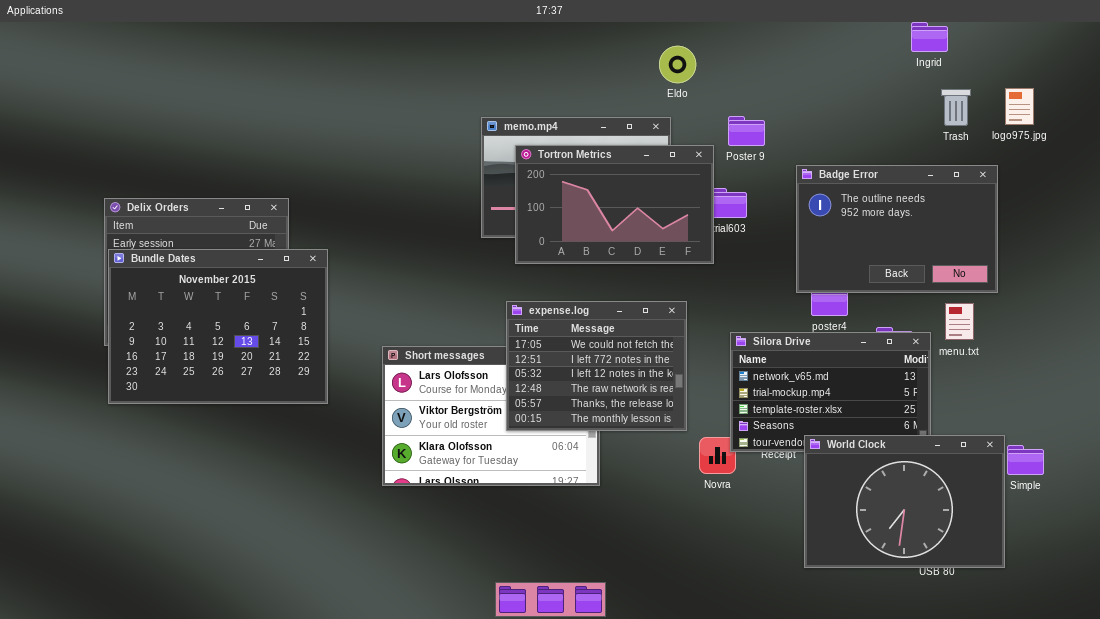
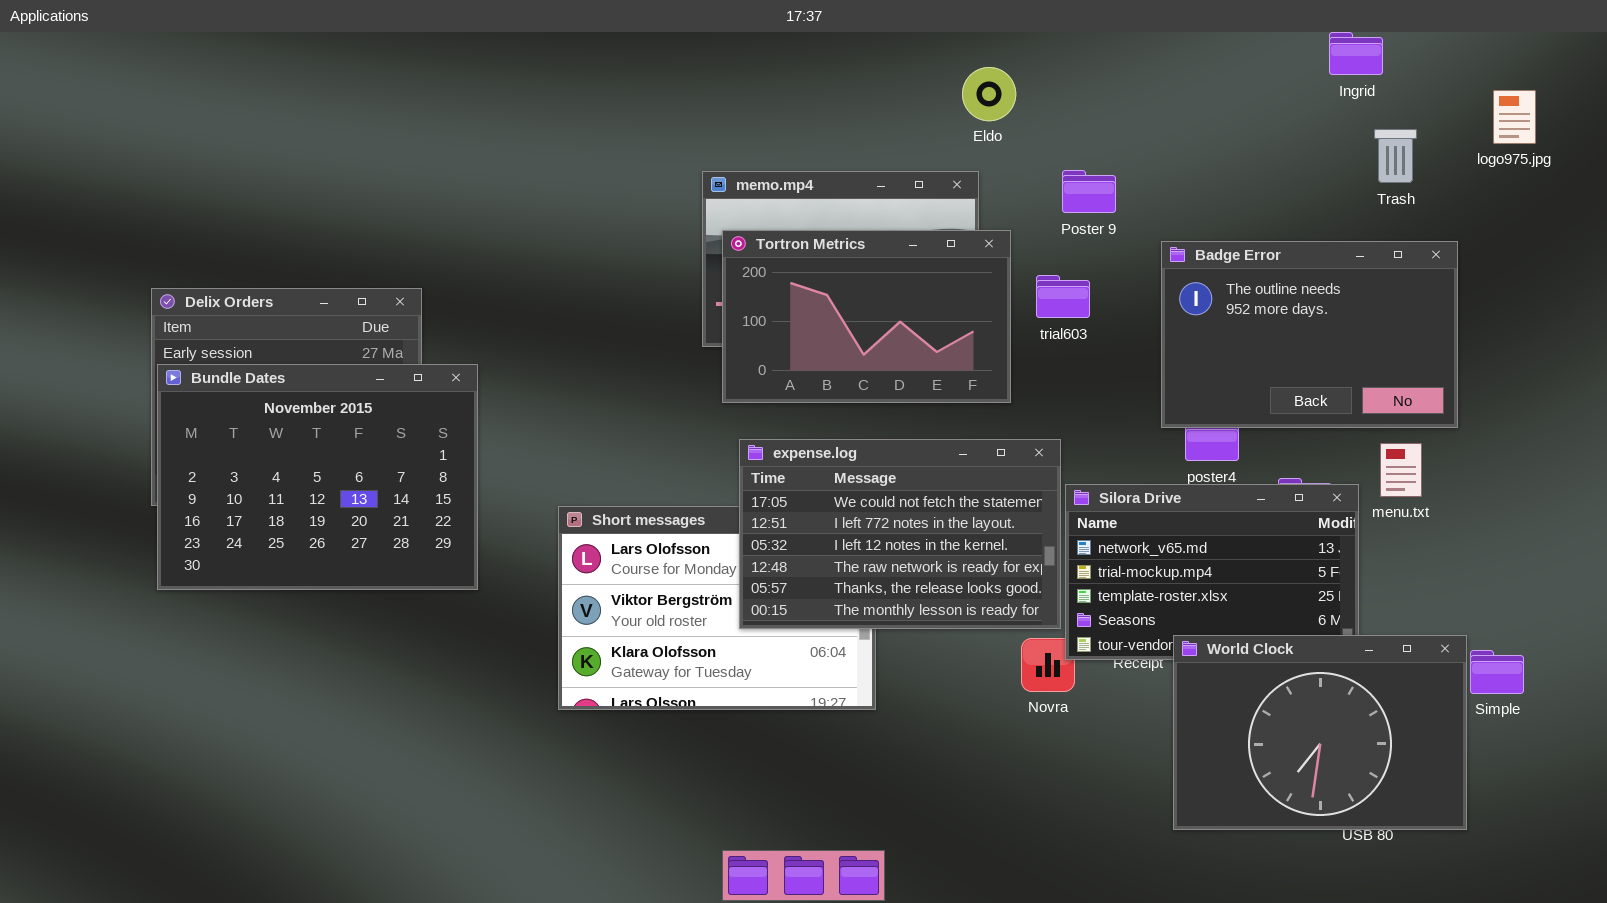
logo975.jpg: [1005,88,1034,125] -> [1493,90,1536,144], moved
Tortron Metrics: [515,145,714,264] -> [722,230,1011,403], moved
expense.log: [506,301,687,431] -> [739,439,1061,629], resized

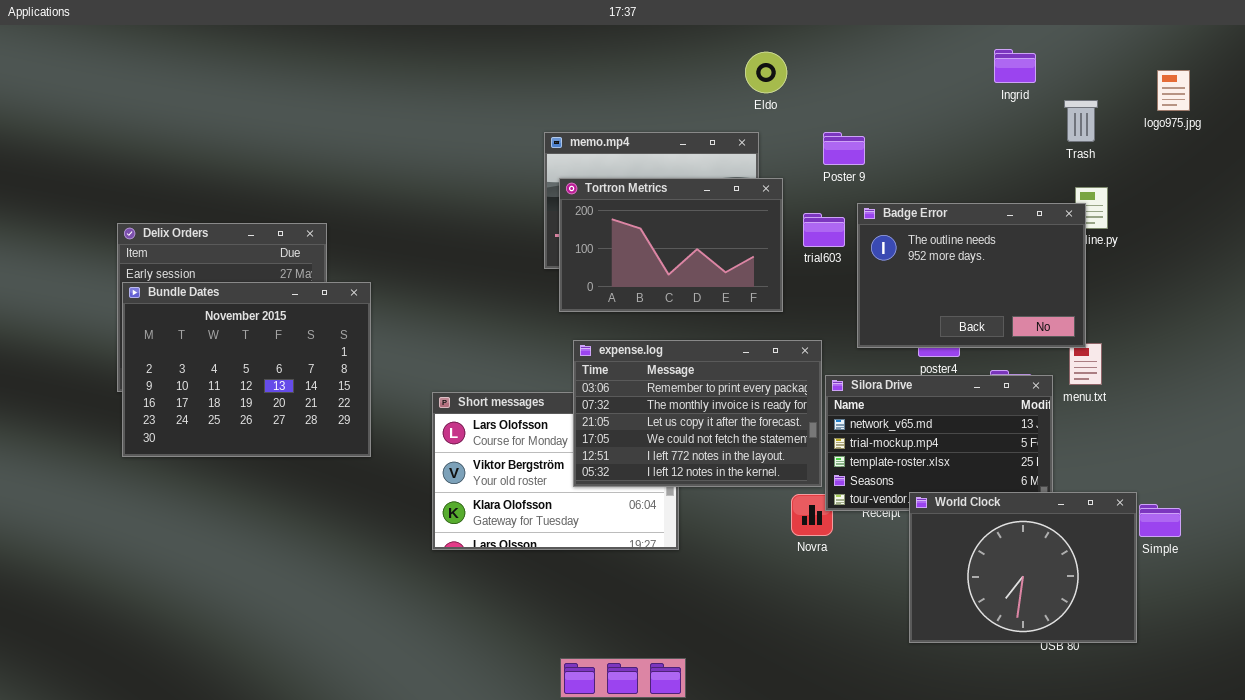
Ingrid: [1329,32,1383,75] -> [994,49,1036,83], moved
Badge Error: [1161,241,1458,428] -> [857,203,1086,348], moved
expense.log: [739,439,1061,629] -> [573,340,822,487], scrolled up 3 rows

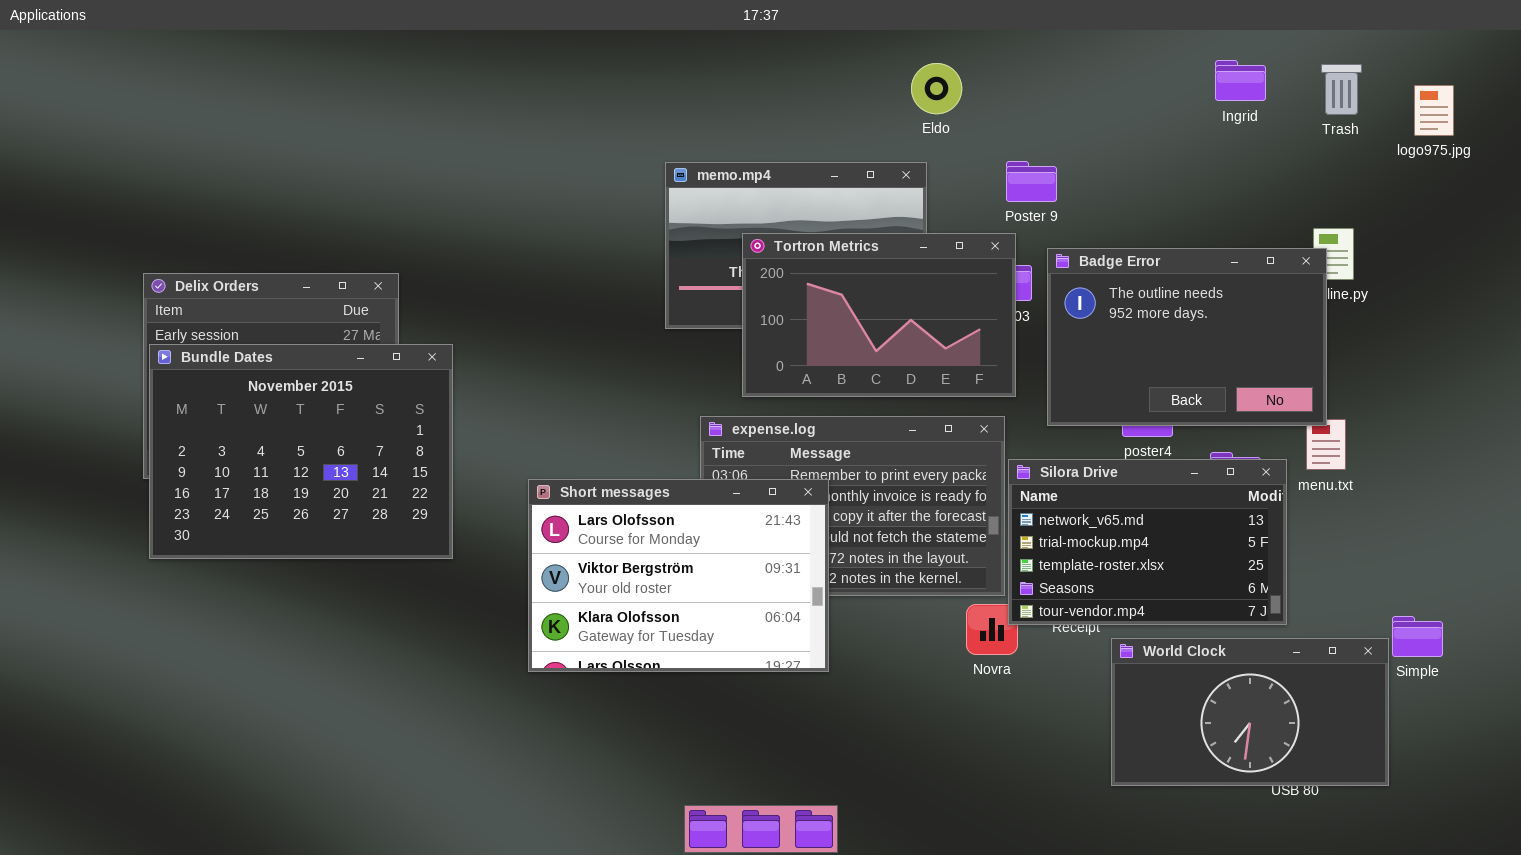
Trash: [1064,100,1098,142] -> [1321,64,1362,115], moved
Tortron Metrics: [559,178,783,312] -> [742,233,1016,397], moved
Short messages: [432,392,679,550] -> [528,479,829,672], raised
World Clock: [909,492,1137,643] -> [1111,638,1389,786], resized

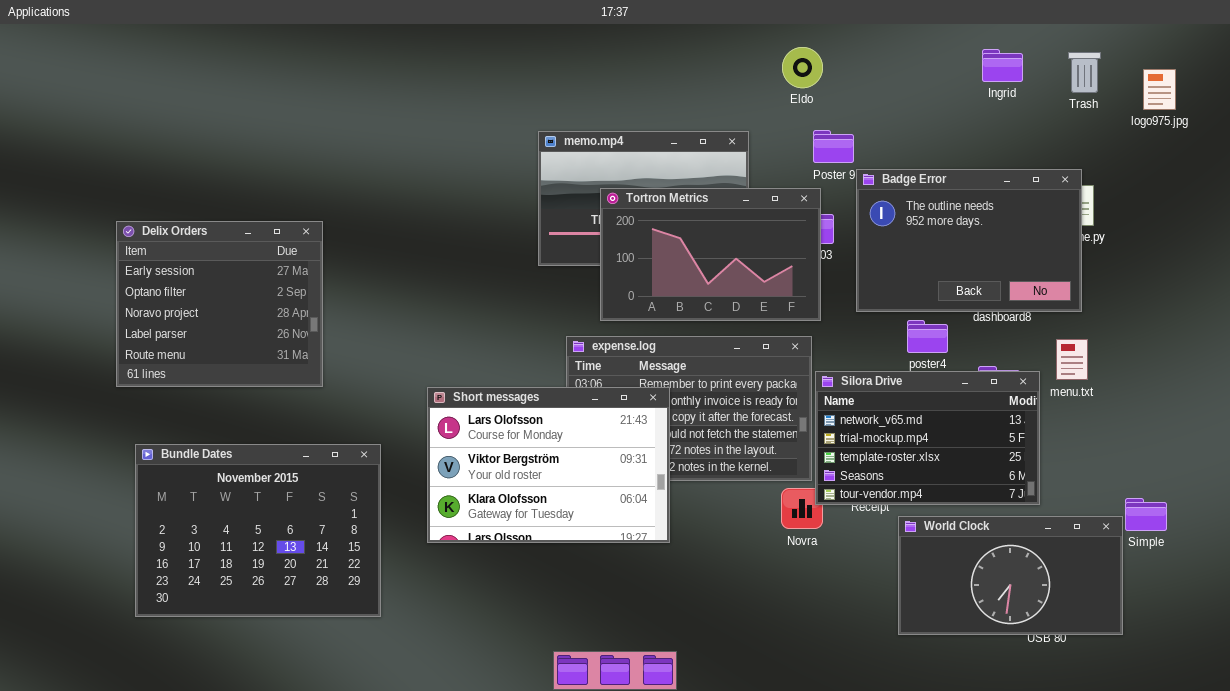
Eldo: [911,63,962,114] -> [782,47,823,88], moved
Badge Error: [1047,248,1327,426] -> [856,169,1082,312], moved
Bundle Dates: [149,344,453,559] -> [135,444,381,617], moved

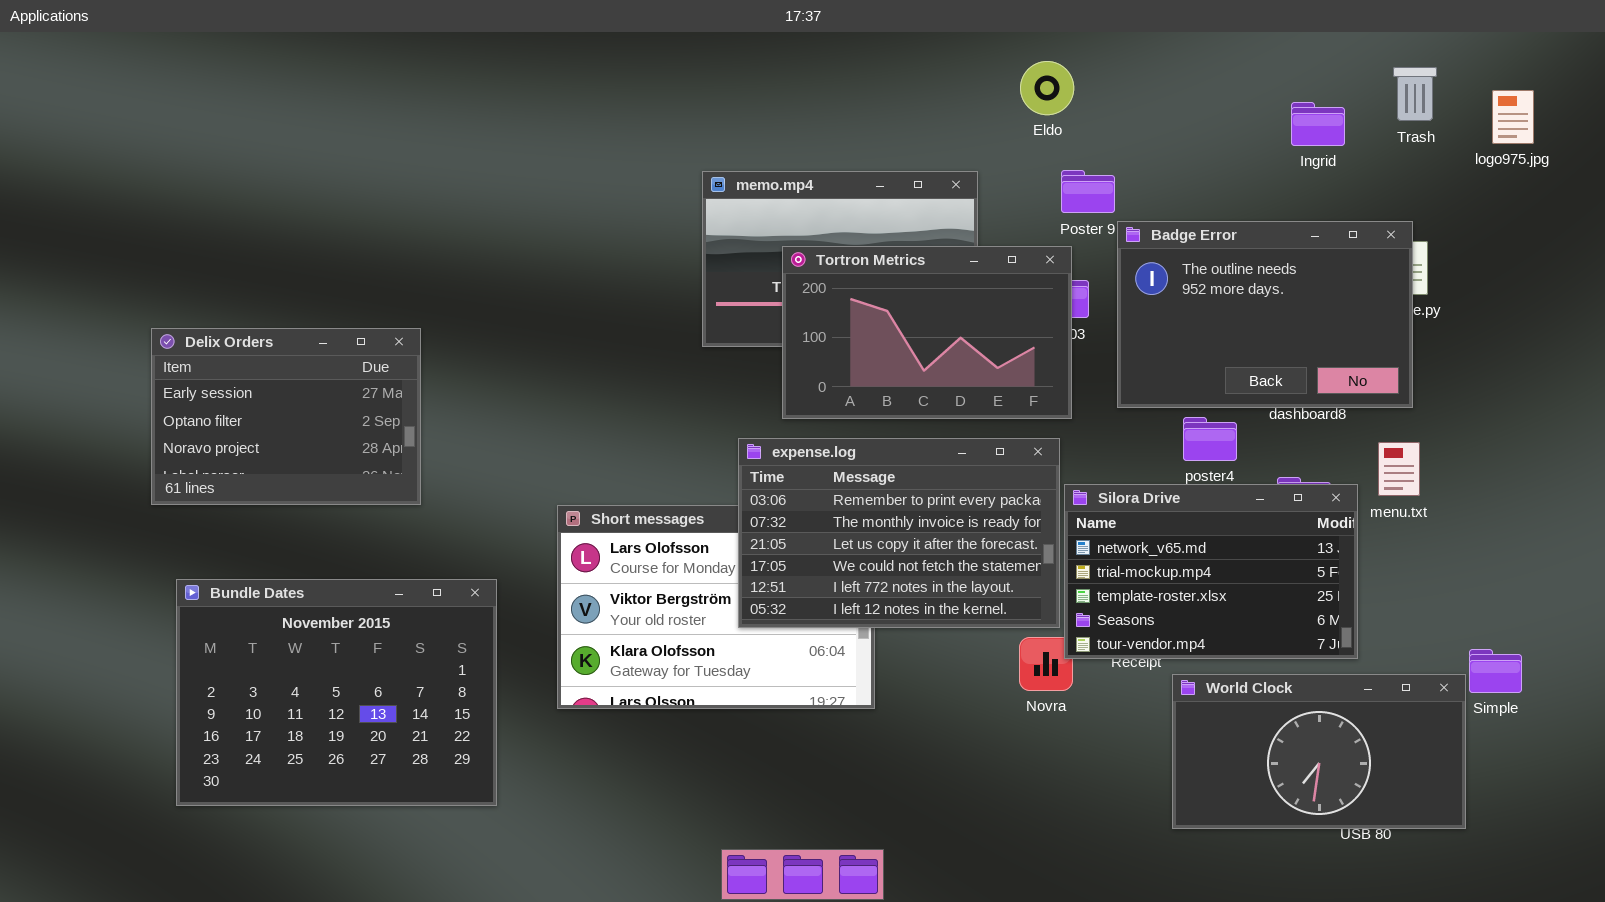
Ingrid: [982,49,1023,82] -> [1291,102,1345,146], moved
Delix Orders: [116,221,323,387] -> [151,328,421,505], resized
expense.log: [566,336,812,481] -> [738,438,1060,628], raised

